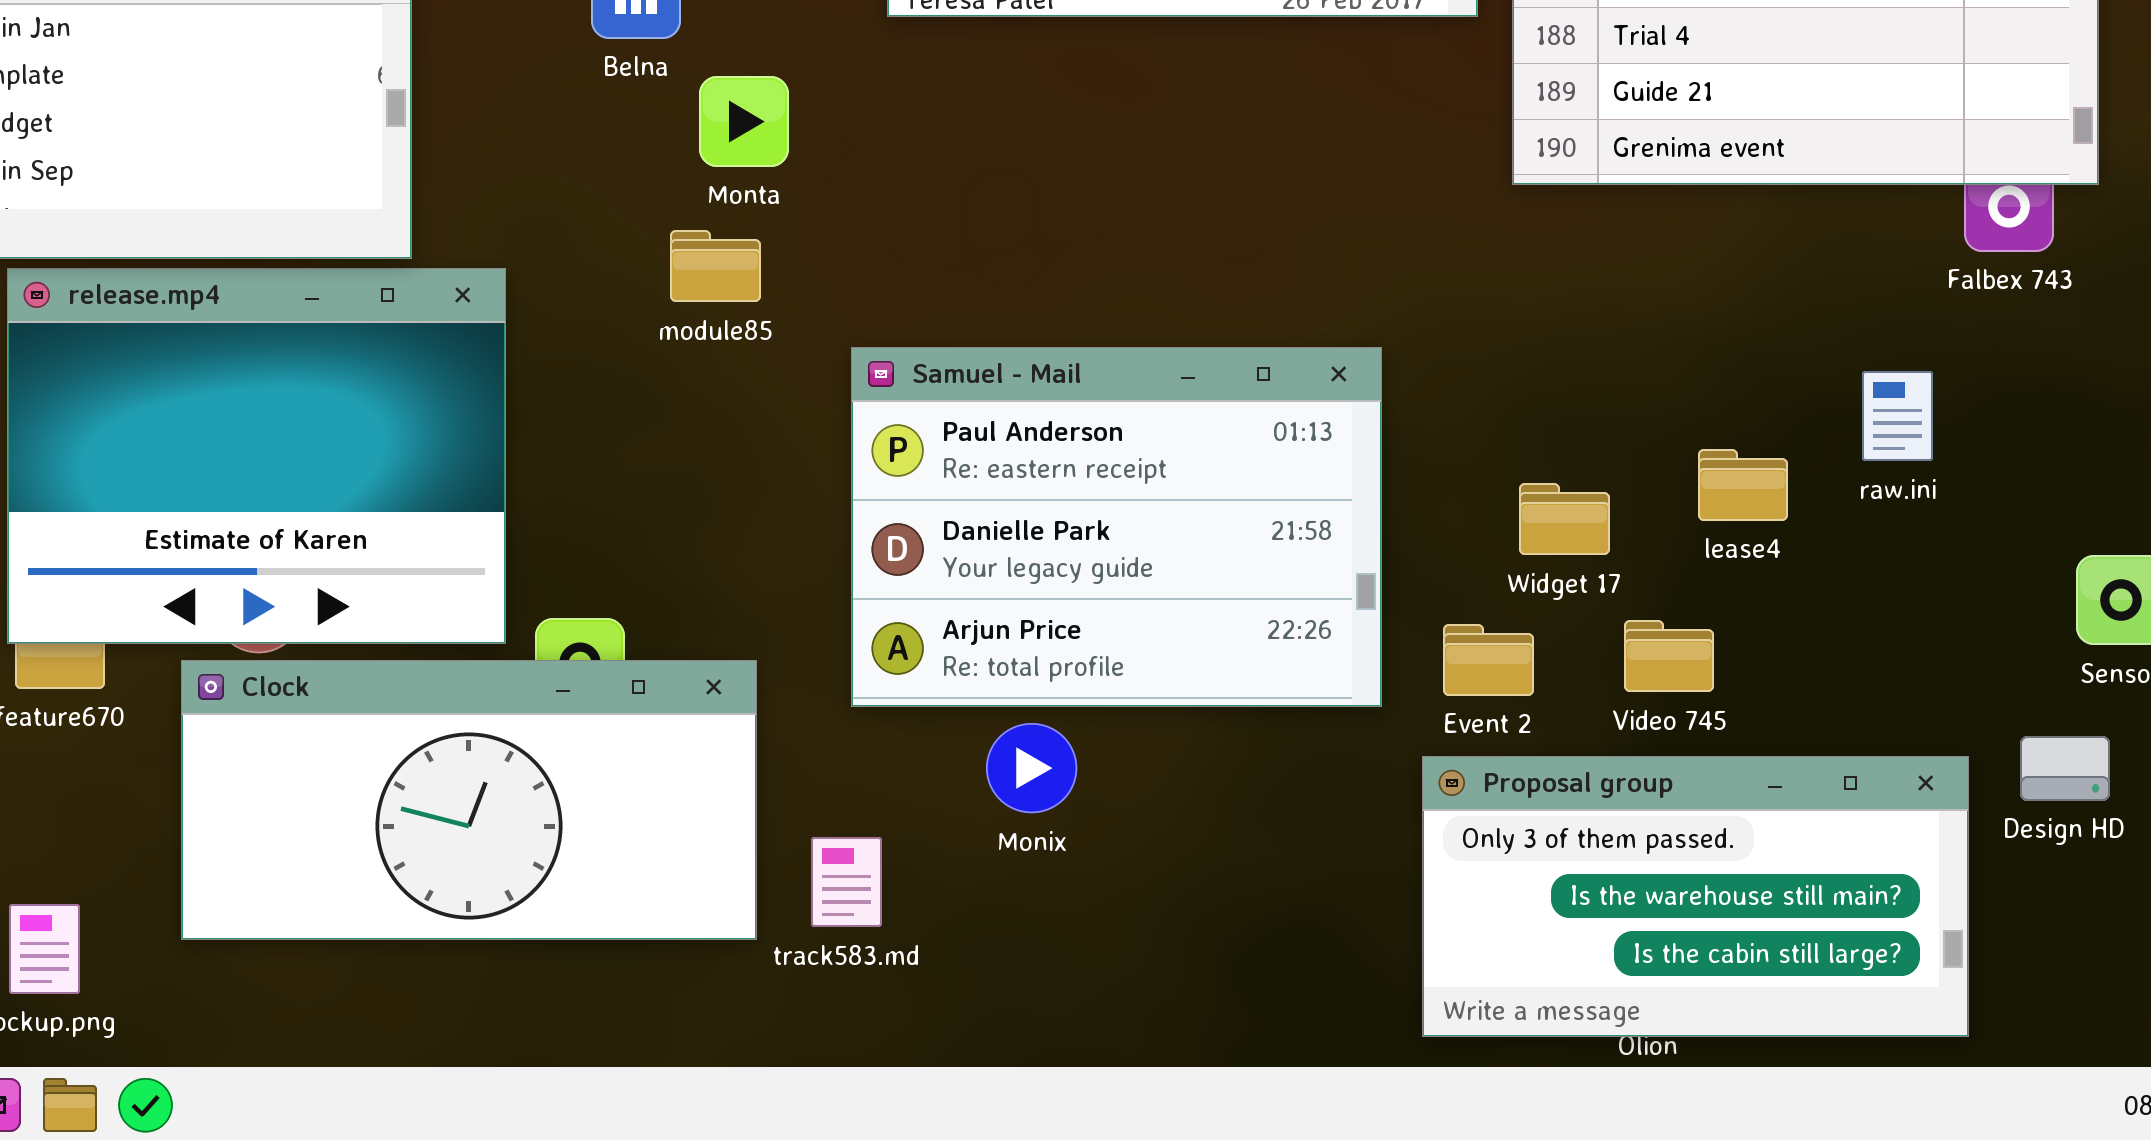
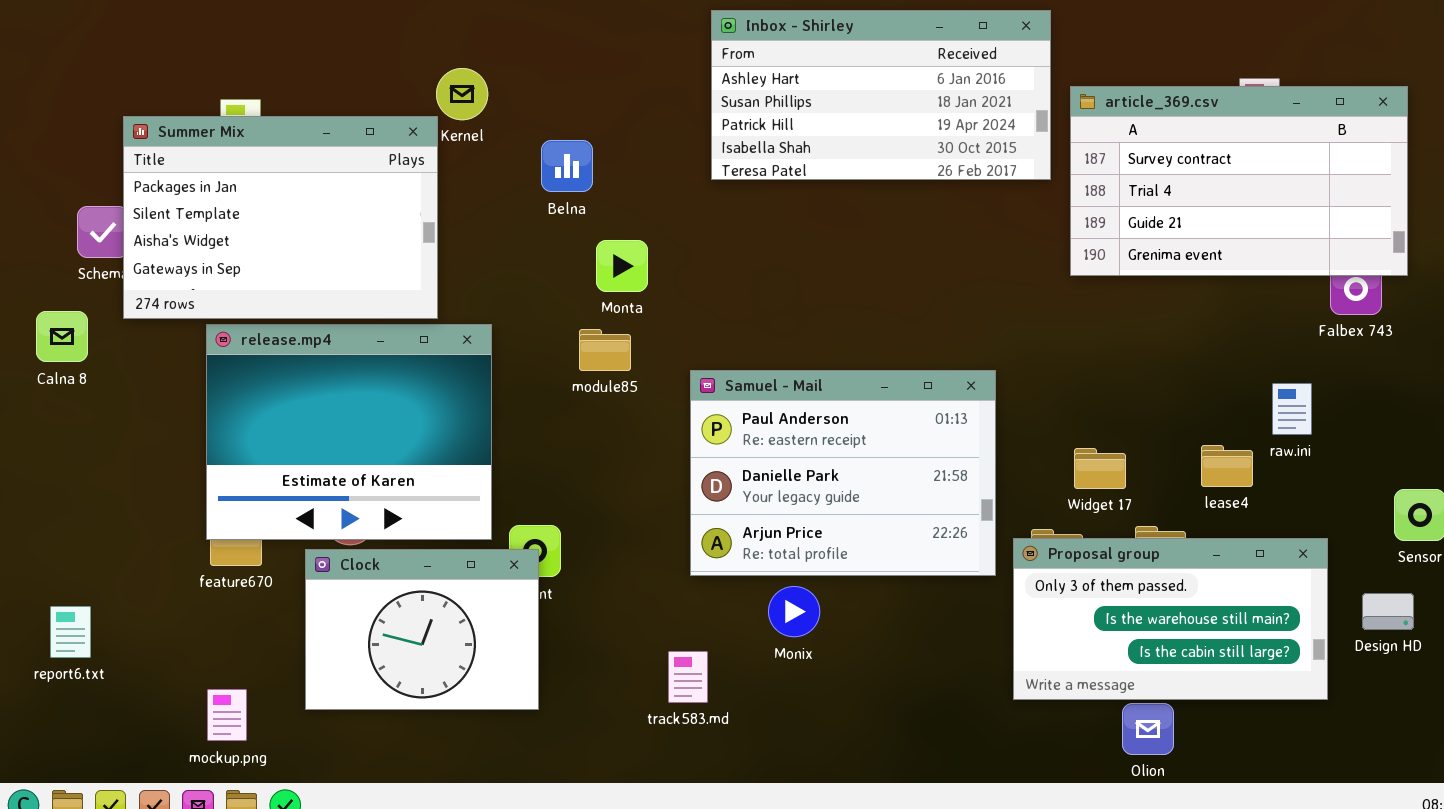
Monta: [699,76,789,167] -> [596,240,648,292], moved
module85: [670,230,761,302] -> [579,329,631,371], moved
lease4: [1698,449,1788,521] -> [1201,445,1253,487], moved
Clock: [181,660,757,940] -> [305,549,539,710], resized
Proposal group: [1422,756,1969,1037] -> [1013,538,1328,700], moved

